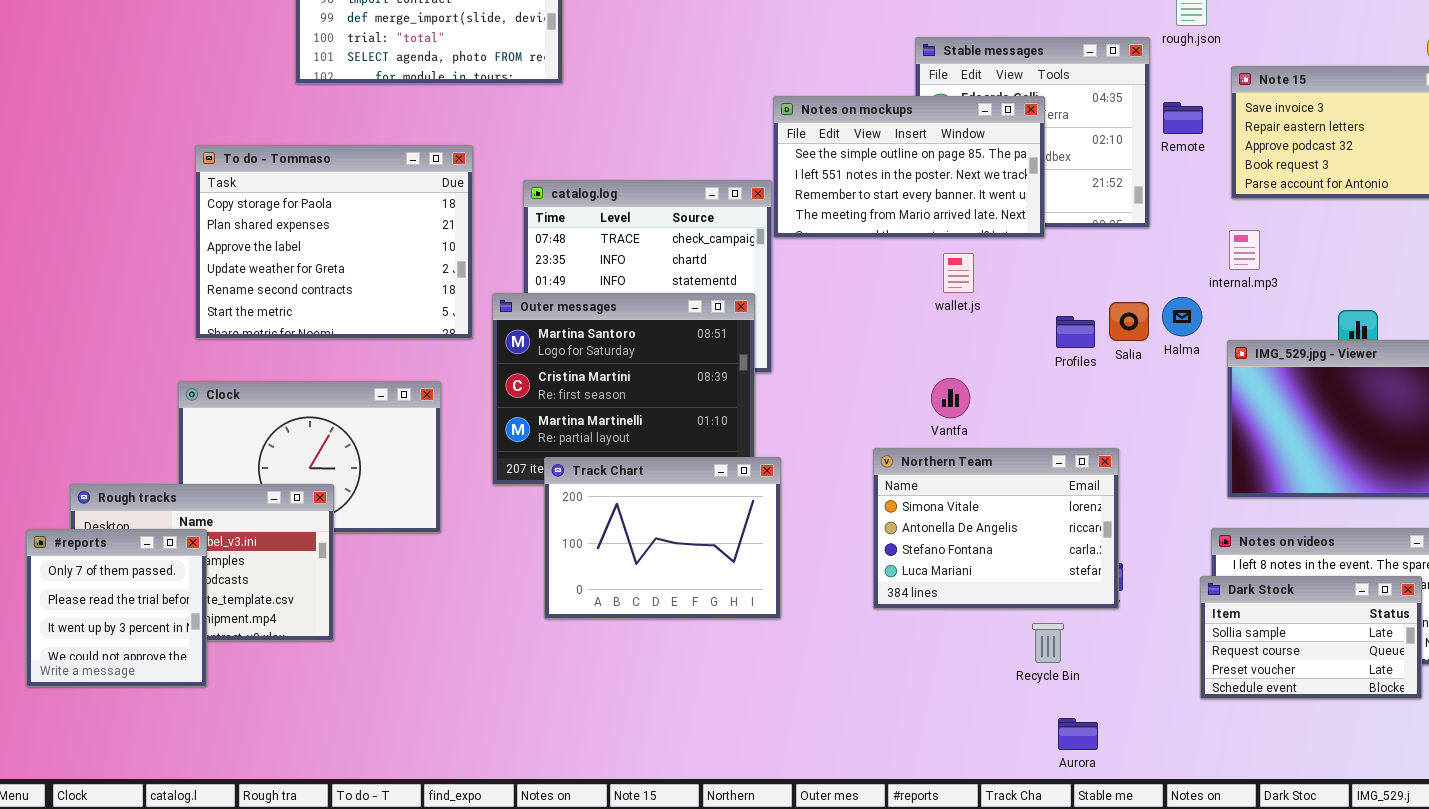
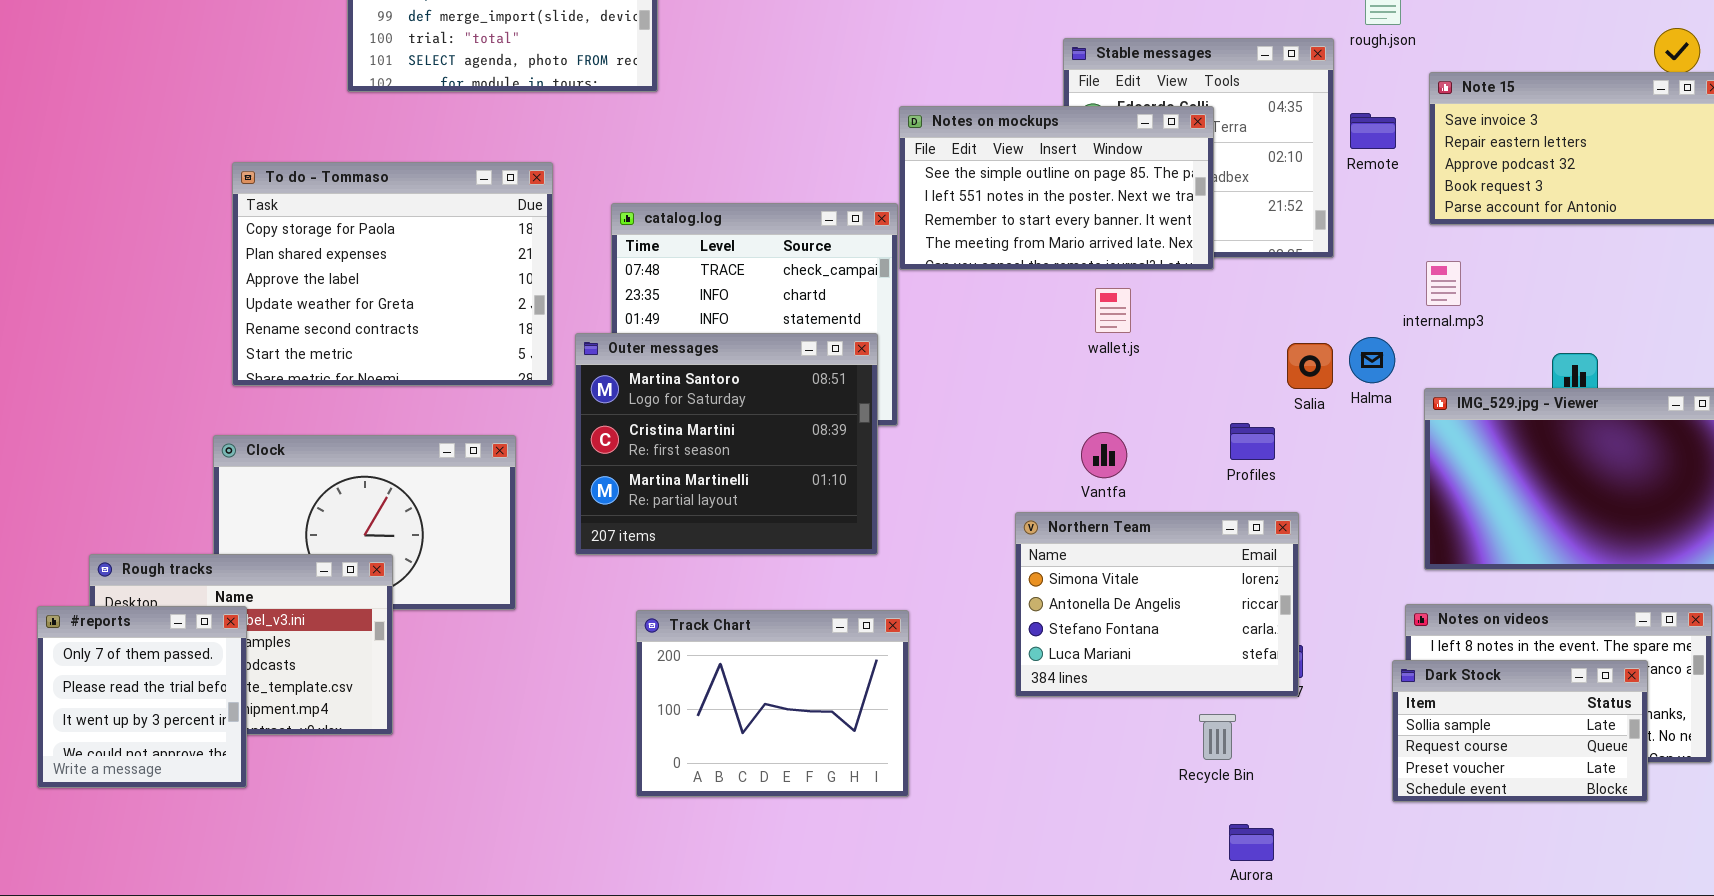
Profiles: [1056,316,1095,348] -> [1230,423,1275,460], moved
Track Chart: [544,457,781,619] -> [636,610,909,797], moved

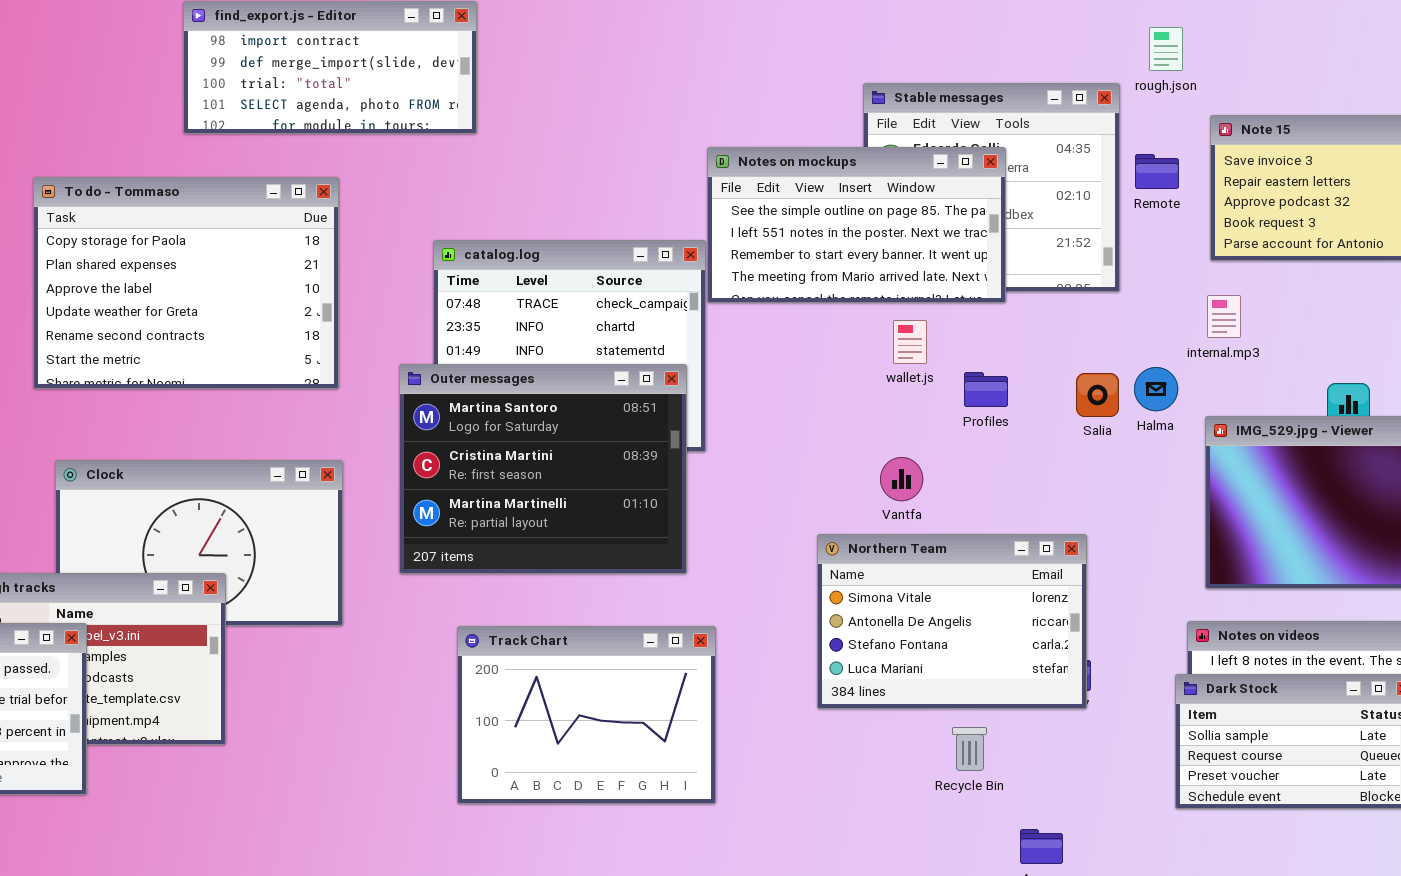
To do - Tommaso: [232,162,553,386] -> [33,177,339,389], moved
Profiles: [1230,423,1275,460] -> [964,372,1008,407], moved
Recycle Bin: [1199,714,1236,760] -> [952,727,987,771], moved

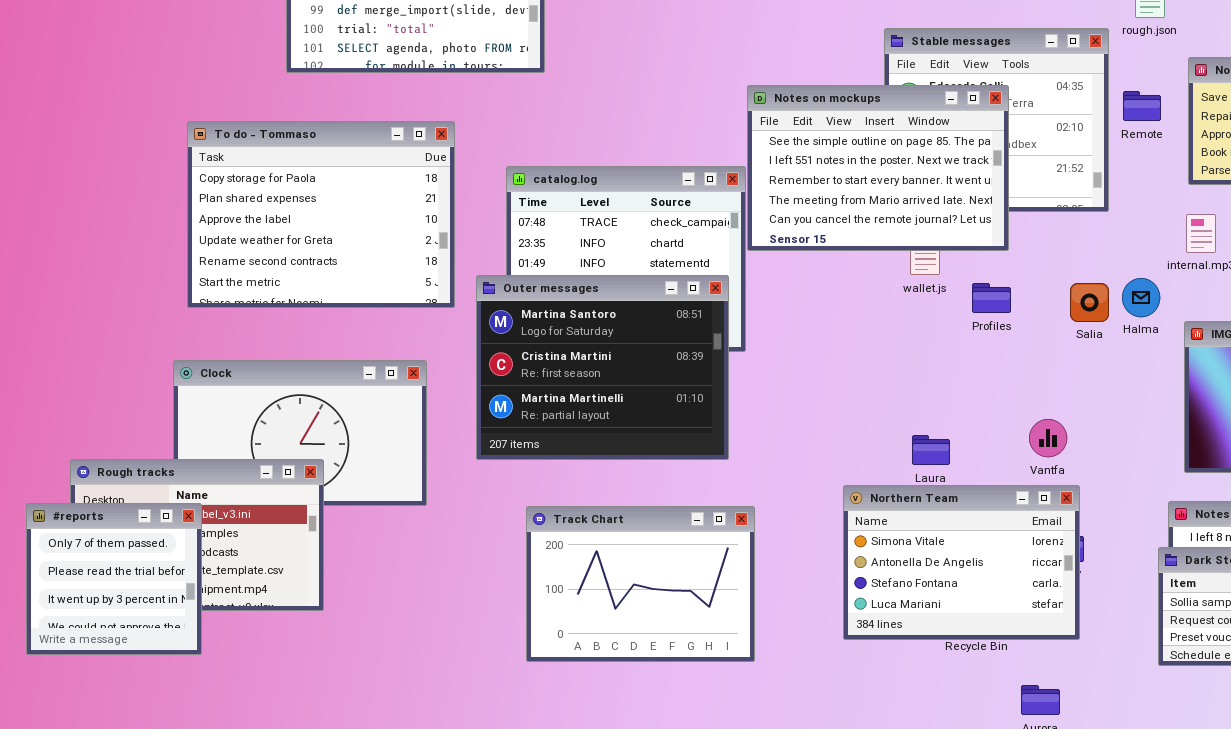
Notes on mockups: [707,147,1006,303] -> [747,85,1009,251], resized
To do - Tommaso: [33,177,339,389] -> [187,121,455,308], moved
Vantfa: [880,457,923,501] -> [1029,419,1067,457], moved
Northern Team: [817,534,1087,709] -> [843,485,1080,640], moved

